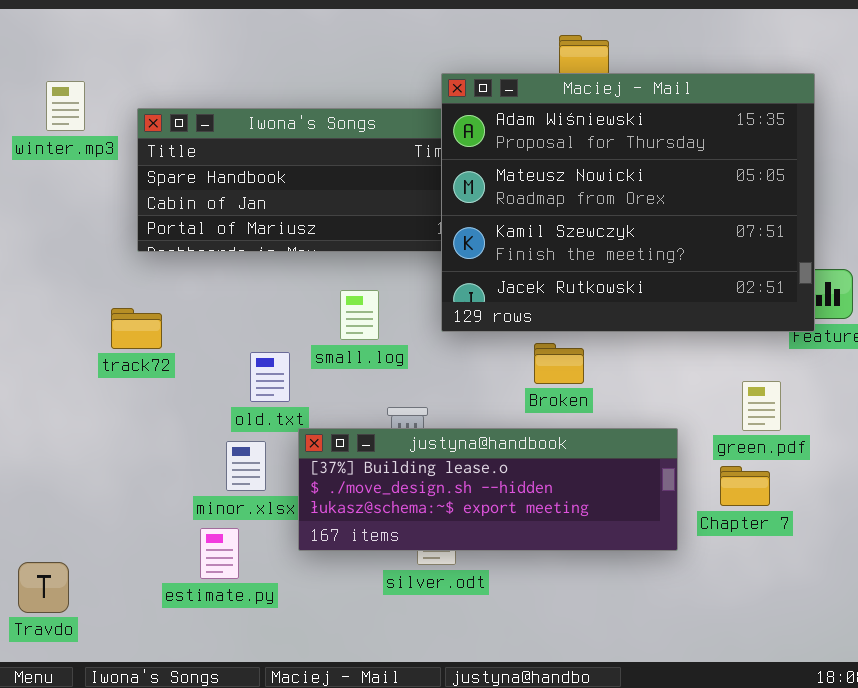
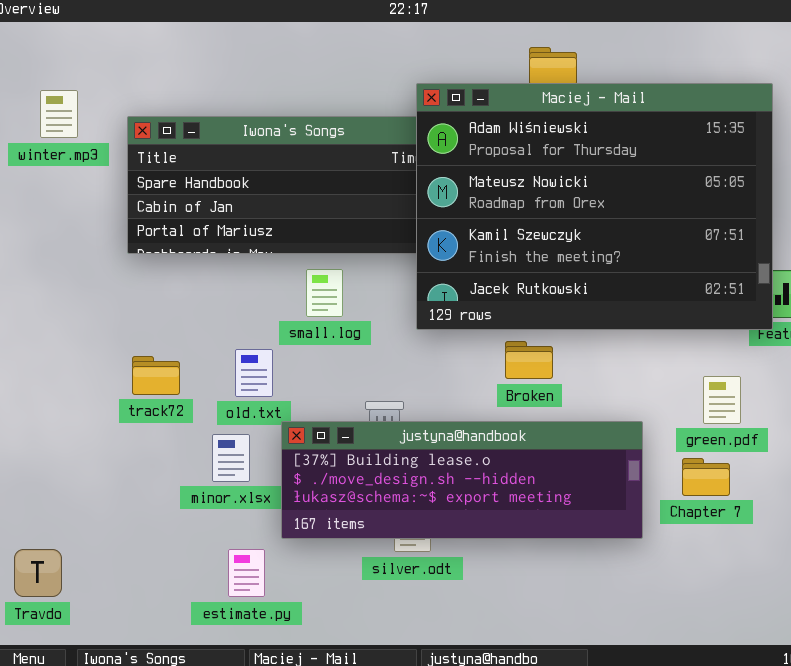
small.log: [340,290,379,340] -> [306,269,343,317], moved
track72: [111,308,162,349] -> [132,356,180,395], moved
estimate.py: [200,528,239,579] -> [228,549,265,597], moved

